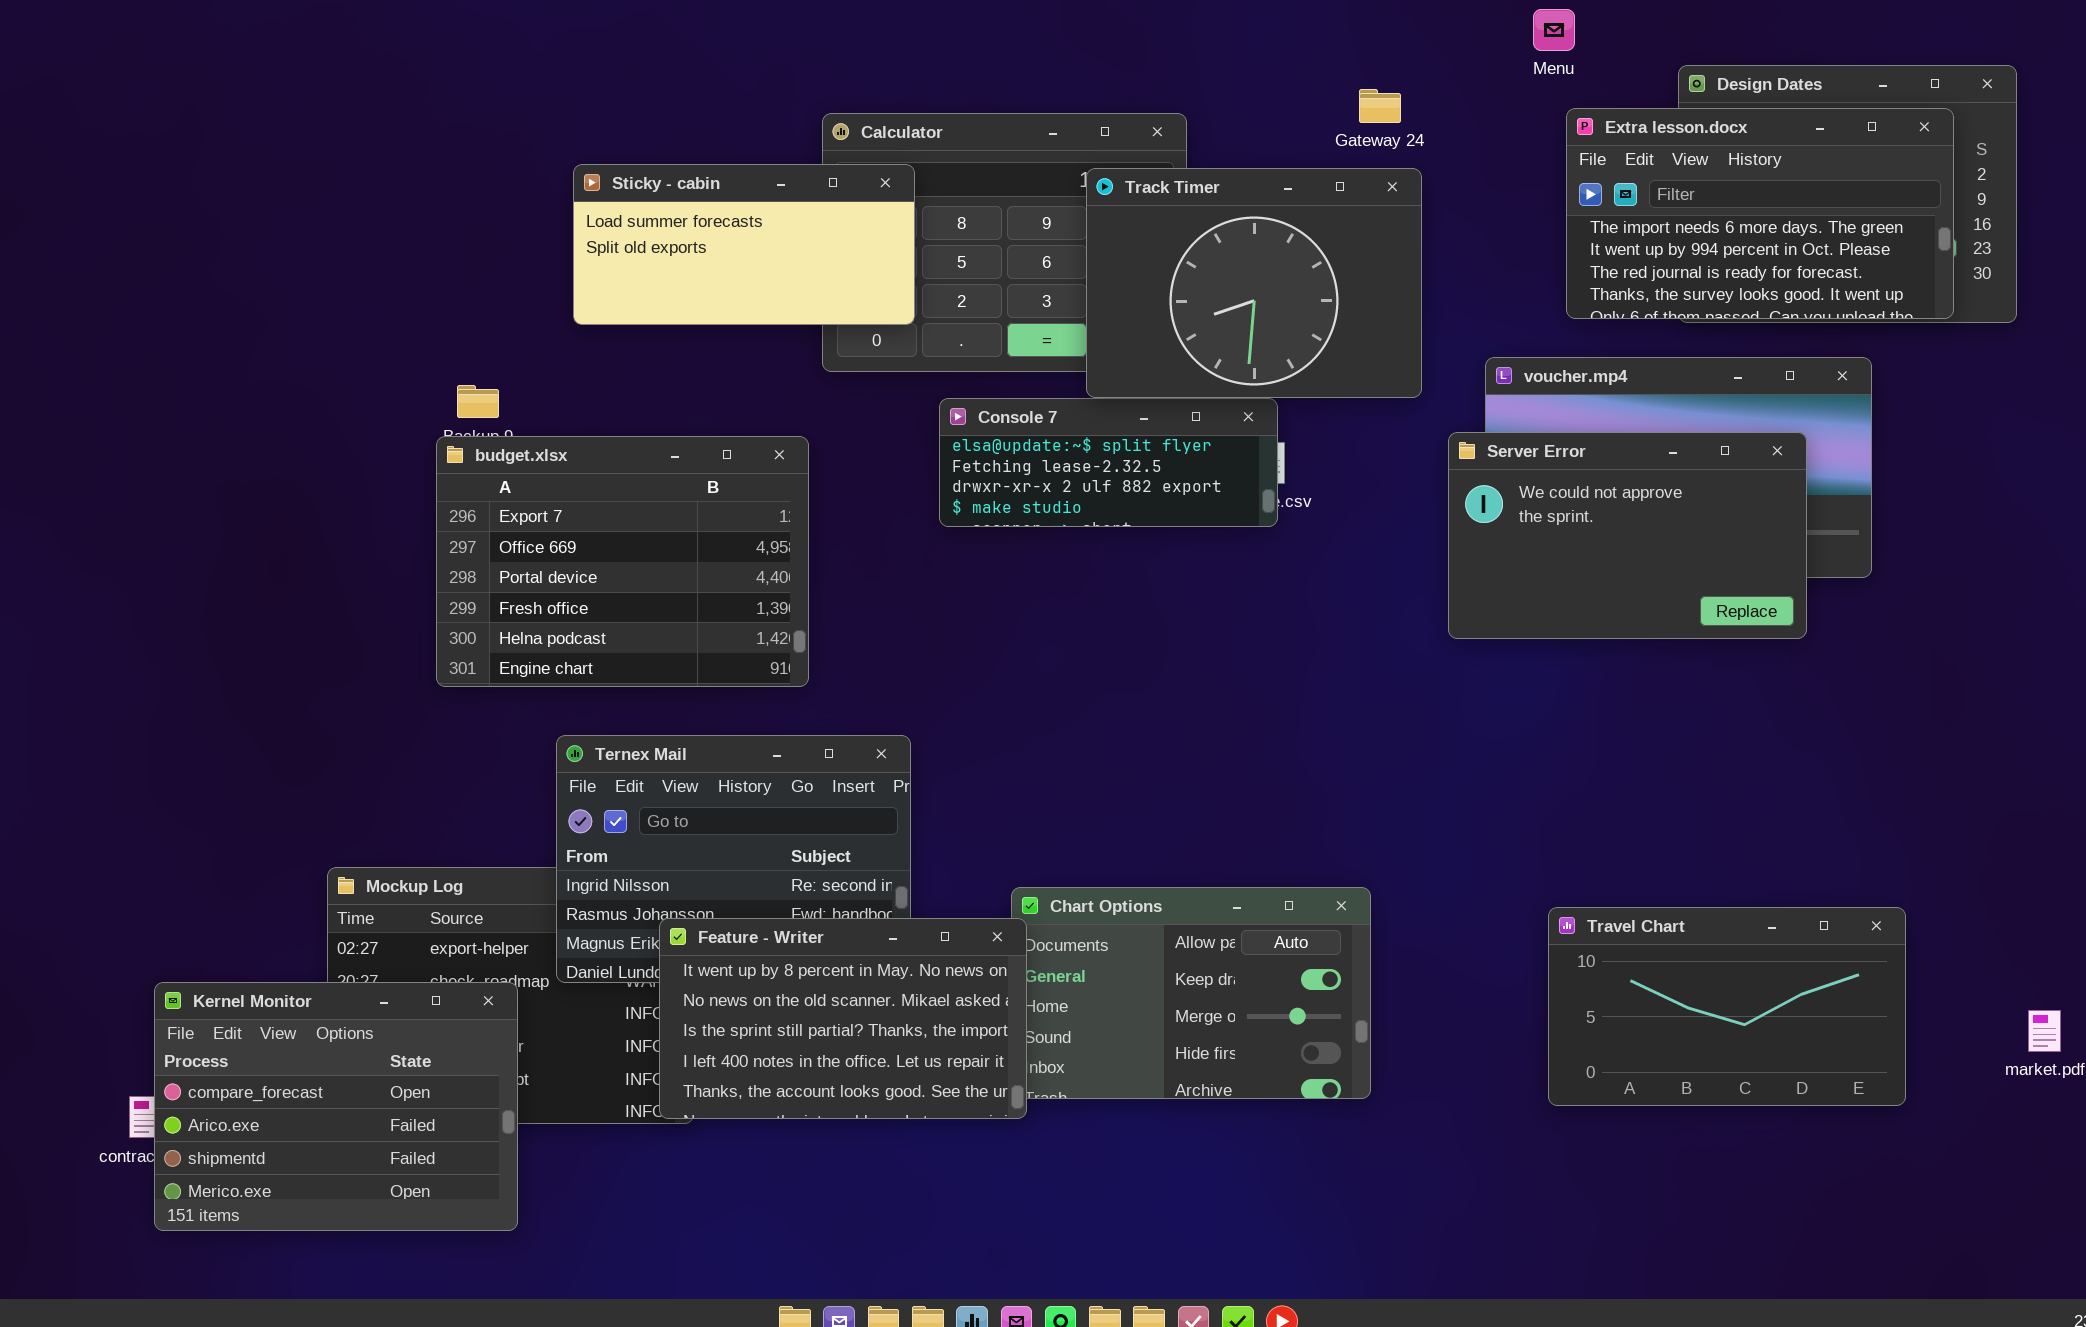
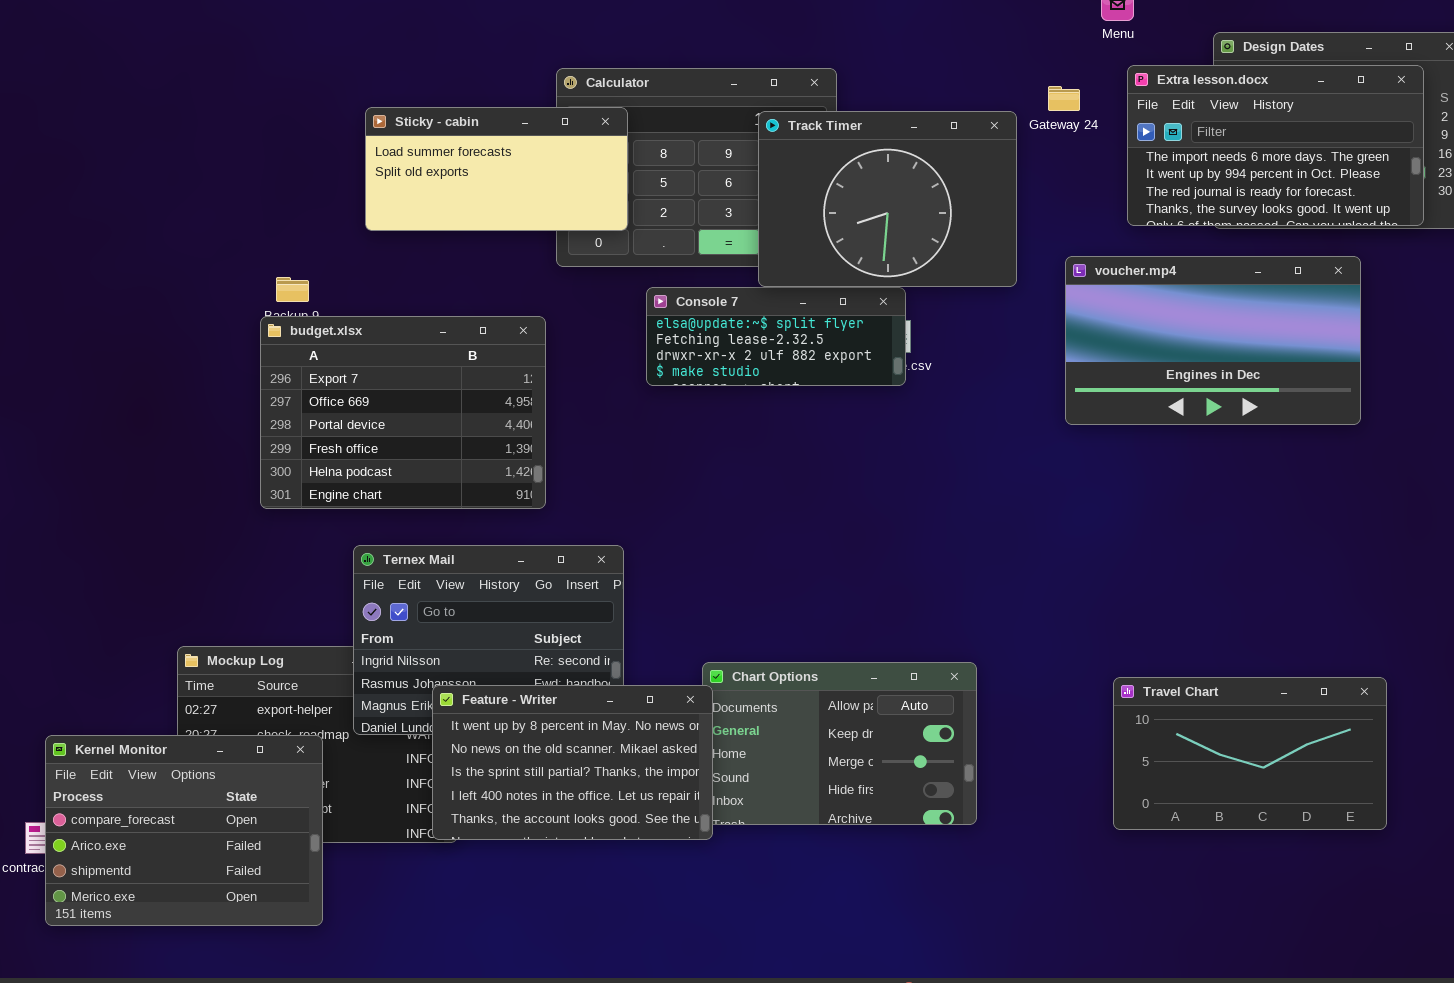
Gateway 24: [1359,89,1401,123] -> [1048,86,1080,111], moved
Server Error: [1448,432,1807,639] -> none, closed

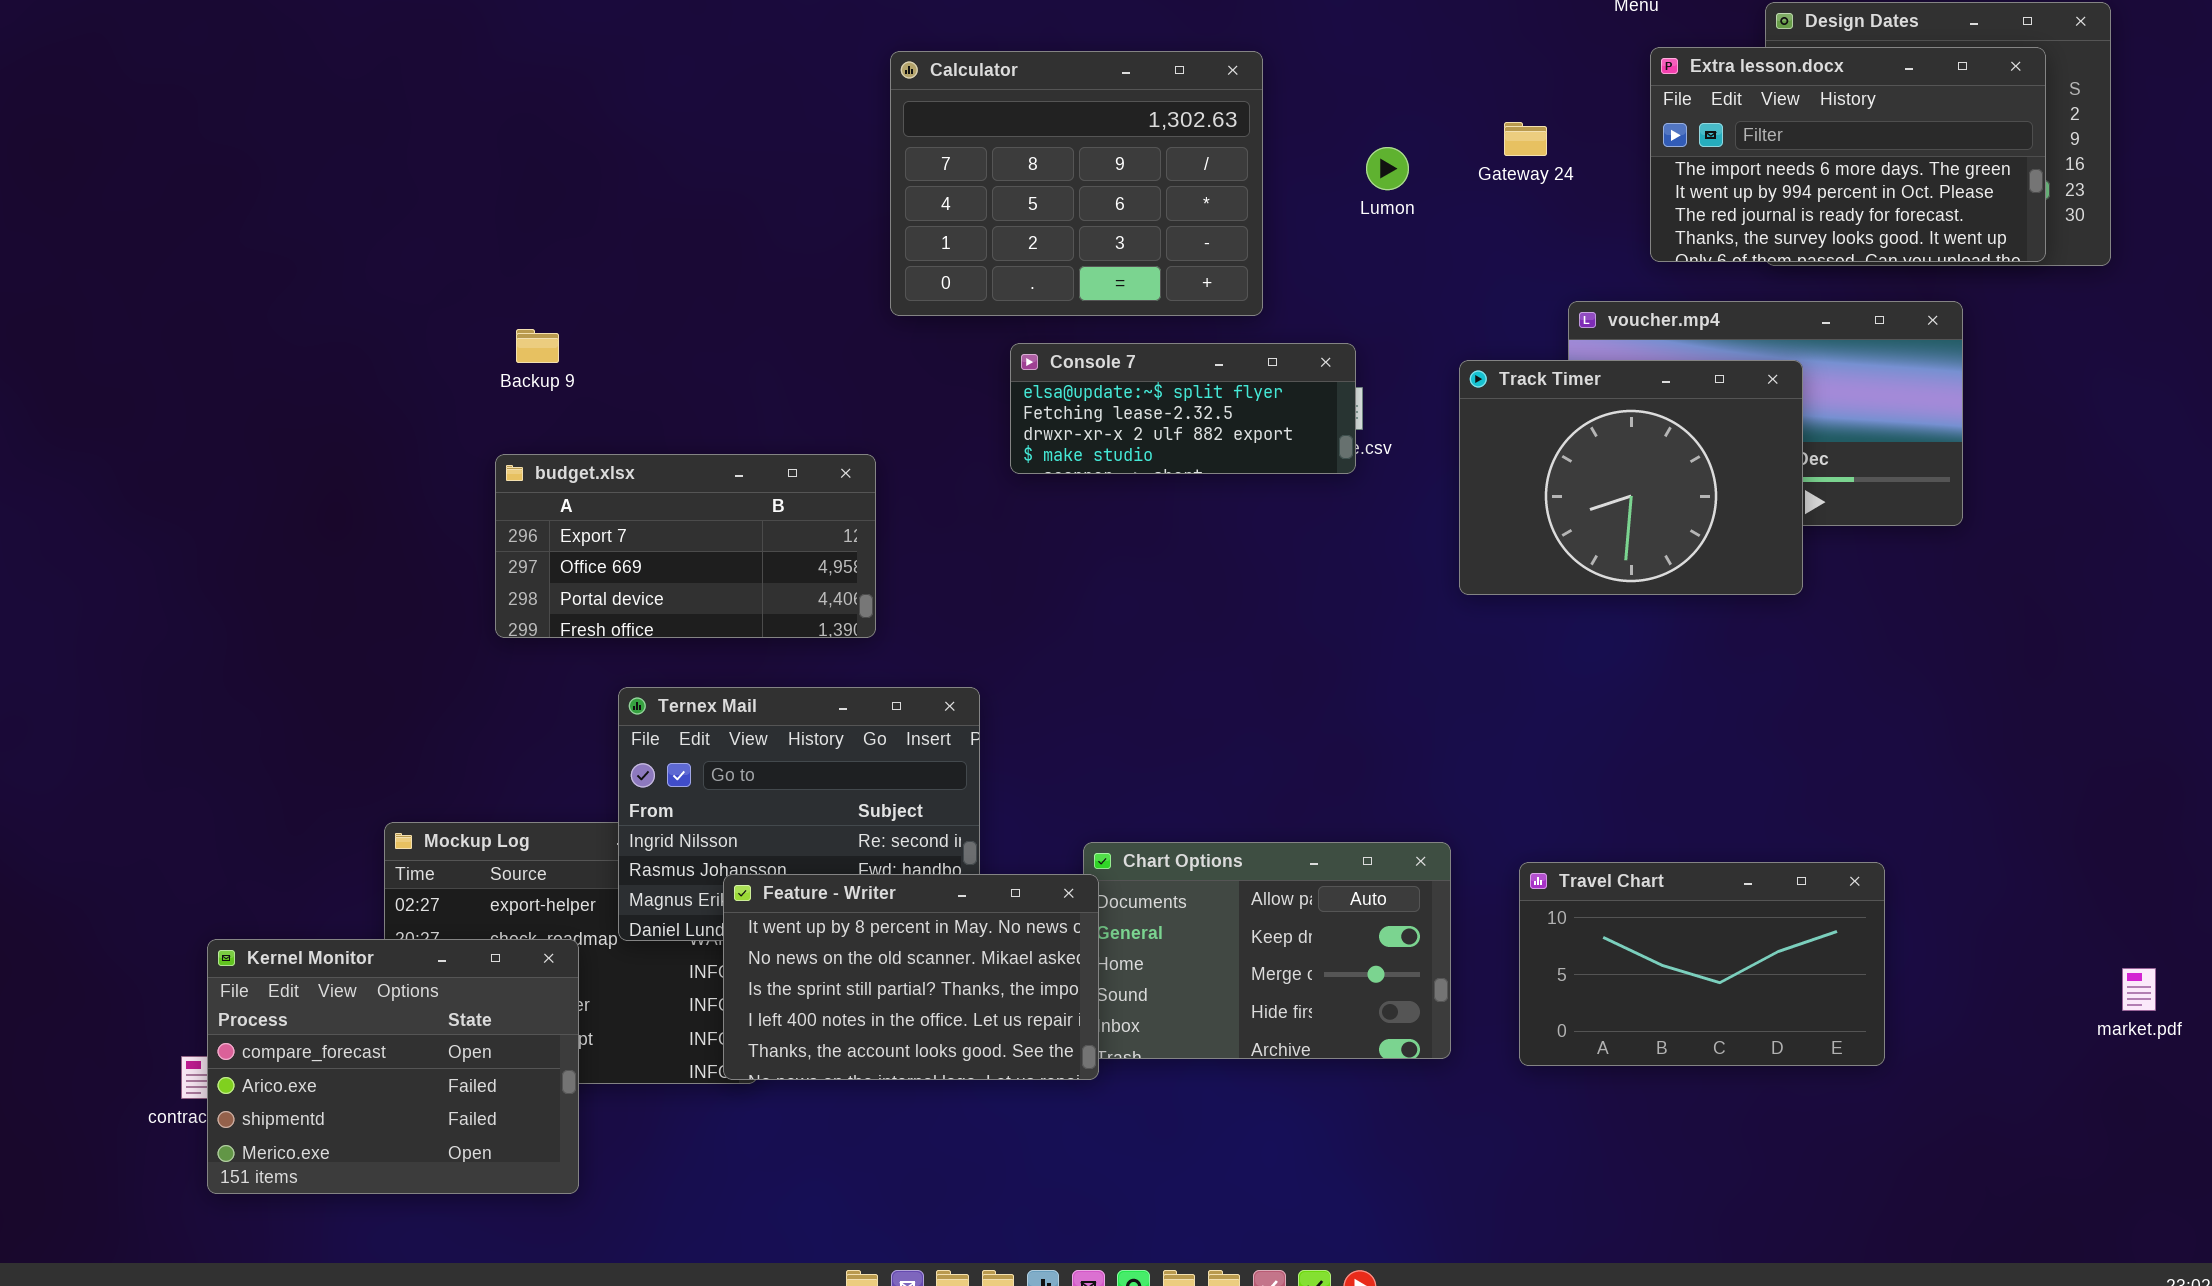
Gateway 24: [1048,86,1080,111] -> [1504,122,1547,156], moved
Sticky - cabin: [365,107,628,231] -> none, closed
Track Timer: [758,111,1017,287] -> [1459,360,1803,595], moved
budget.xlsx: [260,316,546,509] -> [495,454,876,638], resized
Travel Chart: [1113,677,1387,830] -> [1519,862,1885,1066], moved

